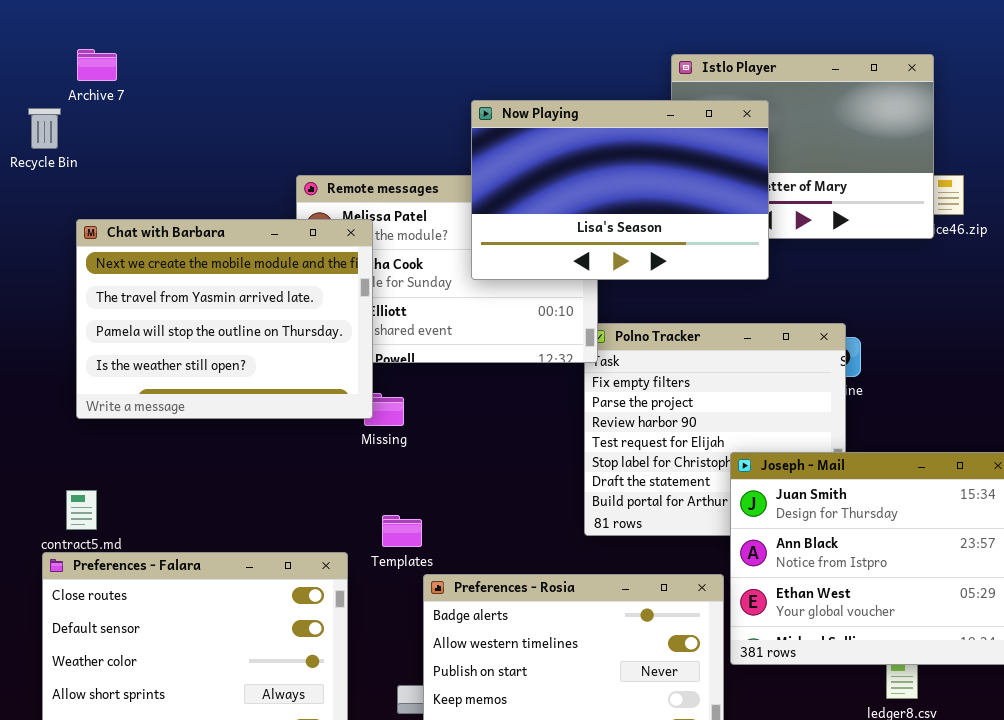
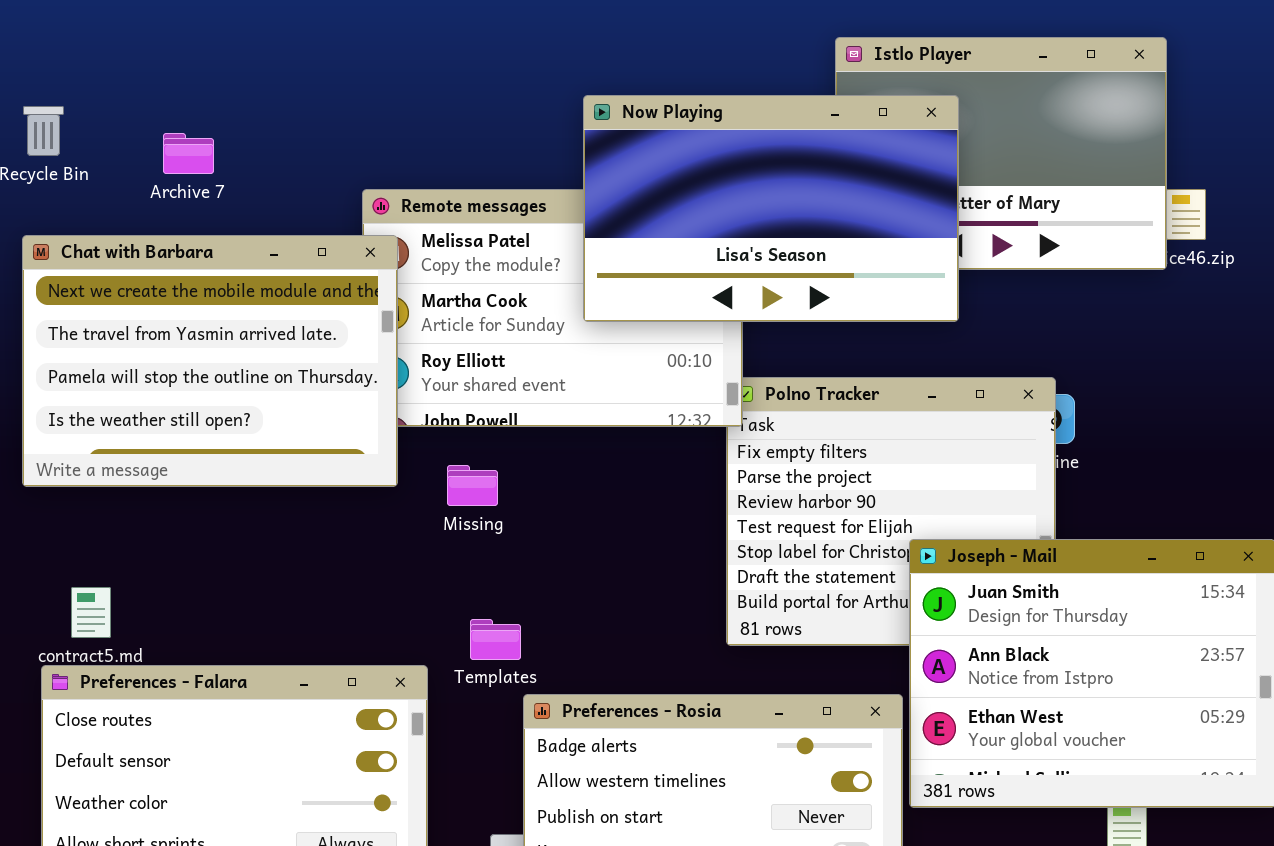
Archive 7: [77,49,117,81] -> [163,133,214,174], moved
Chat with Barbara: [76,219,373,419] -> [22,235,398,487], moved

